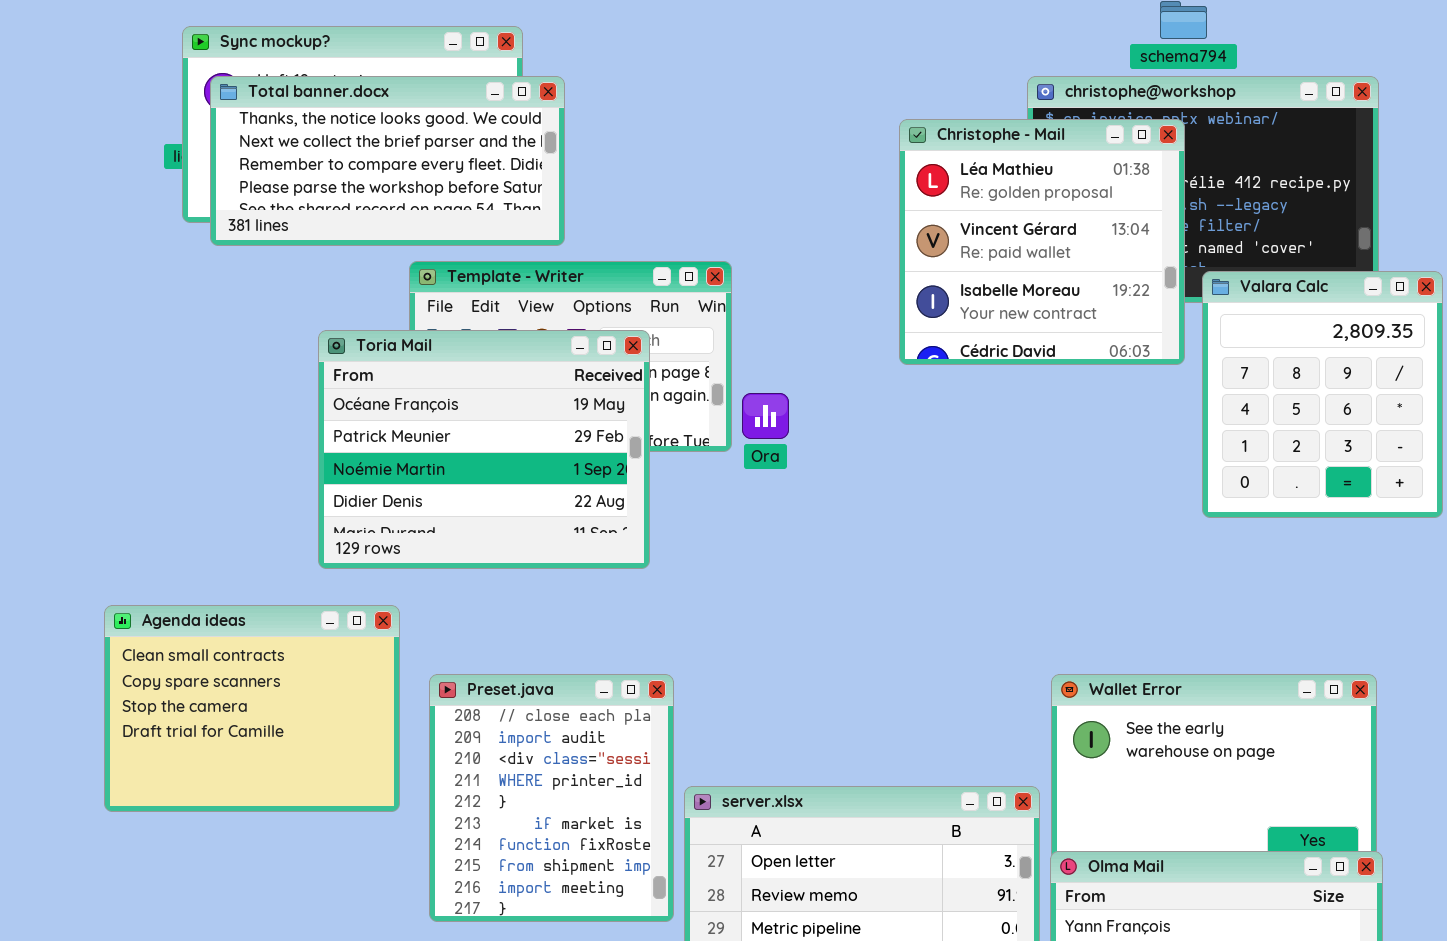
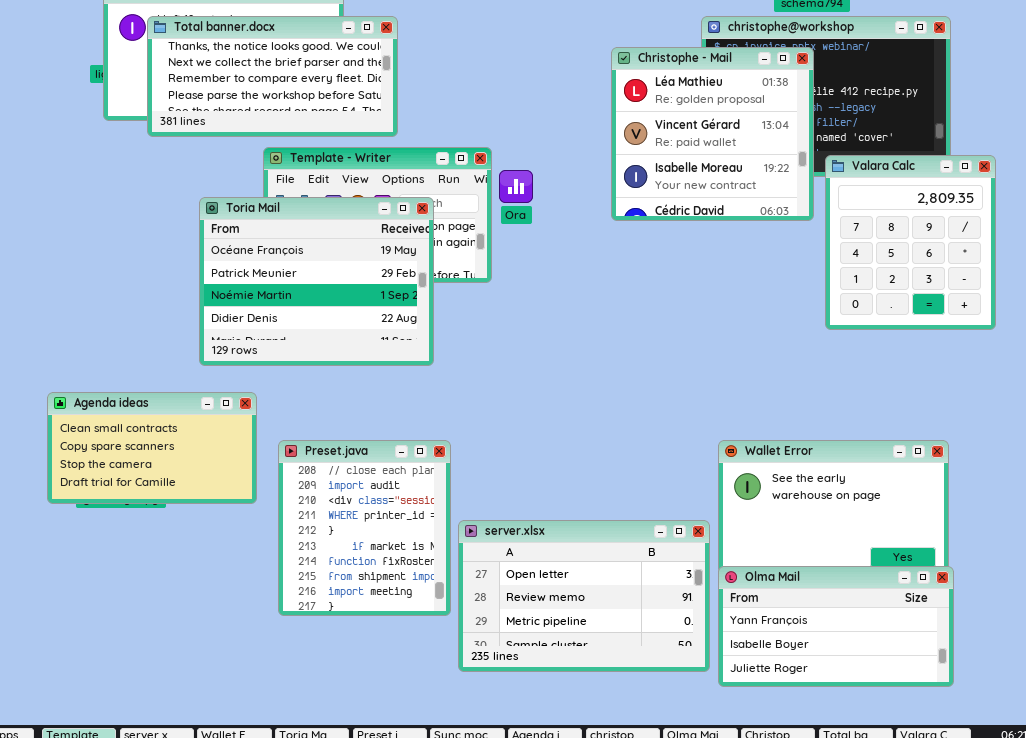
Total banner.docx: [210,76,565,246] -> [147,16,398,137], moved
Ora: [742,393,789,439] -> [499,170,533,203], moved
Agenda ideas: [104,605,400,812] -> [47,392,257,504], resized

